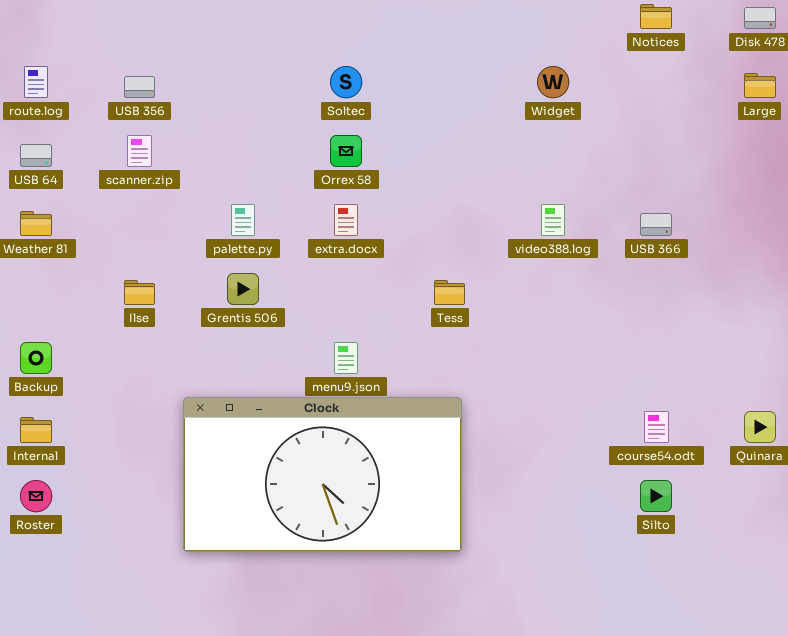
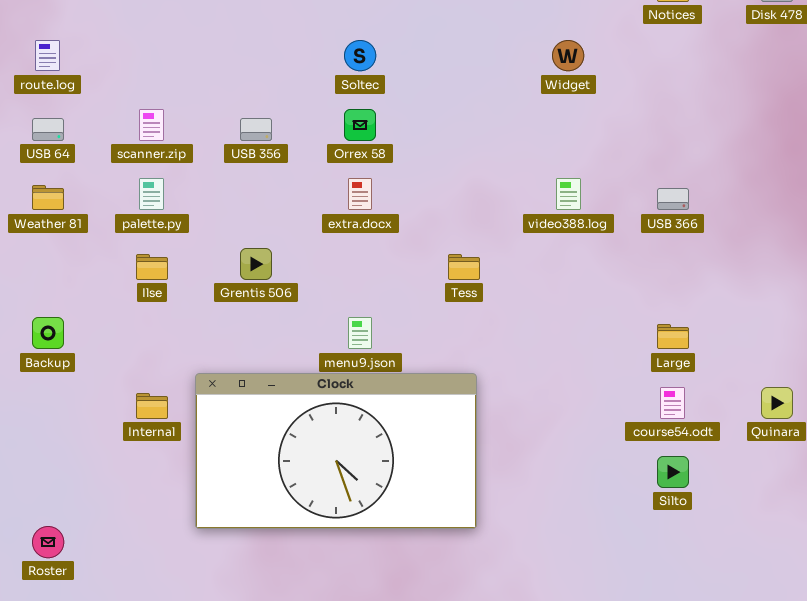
Large: [744,73,776,98] -> [657,324,689,349], moved
USB 356: [124,76,155,98] -> [240,118,272,141], moved
palette.py: [231,204,255,236] -> [139,178,164,210], moved
Internal: [20,417,52,443] -> [136,393,168,419], moved
Roster: [20,480,52,512] -> [32,526,64,558], moved

